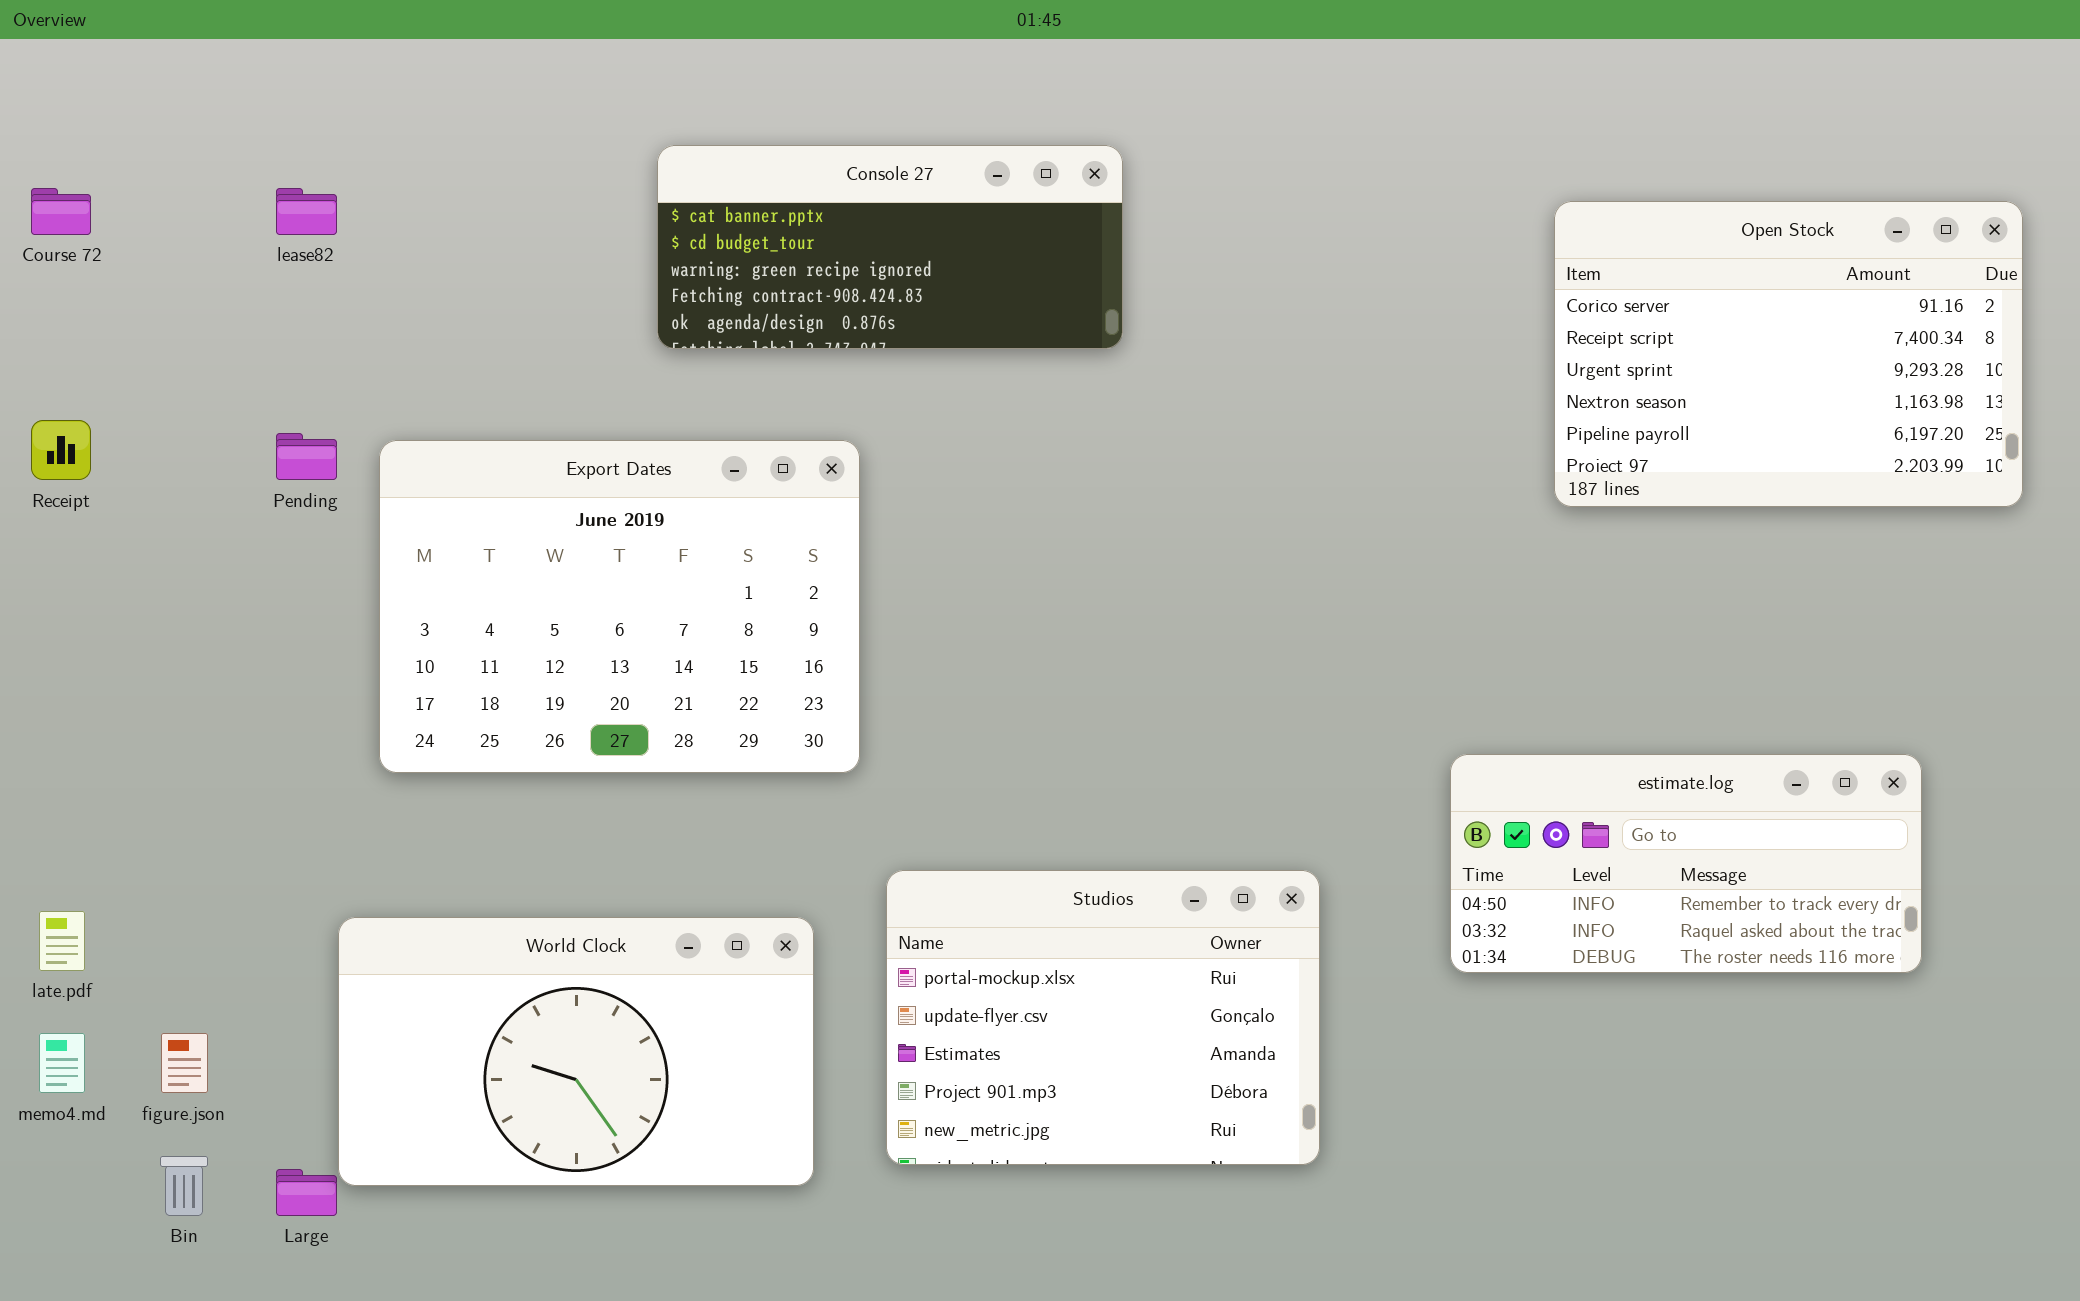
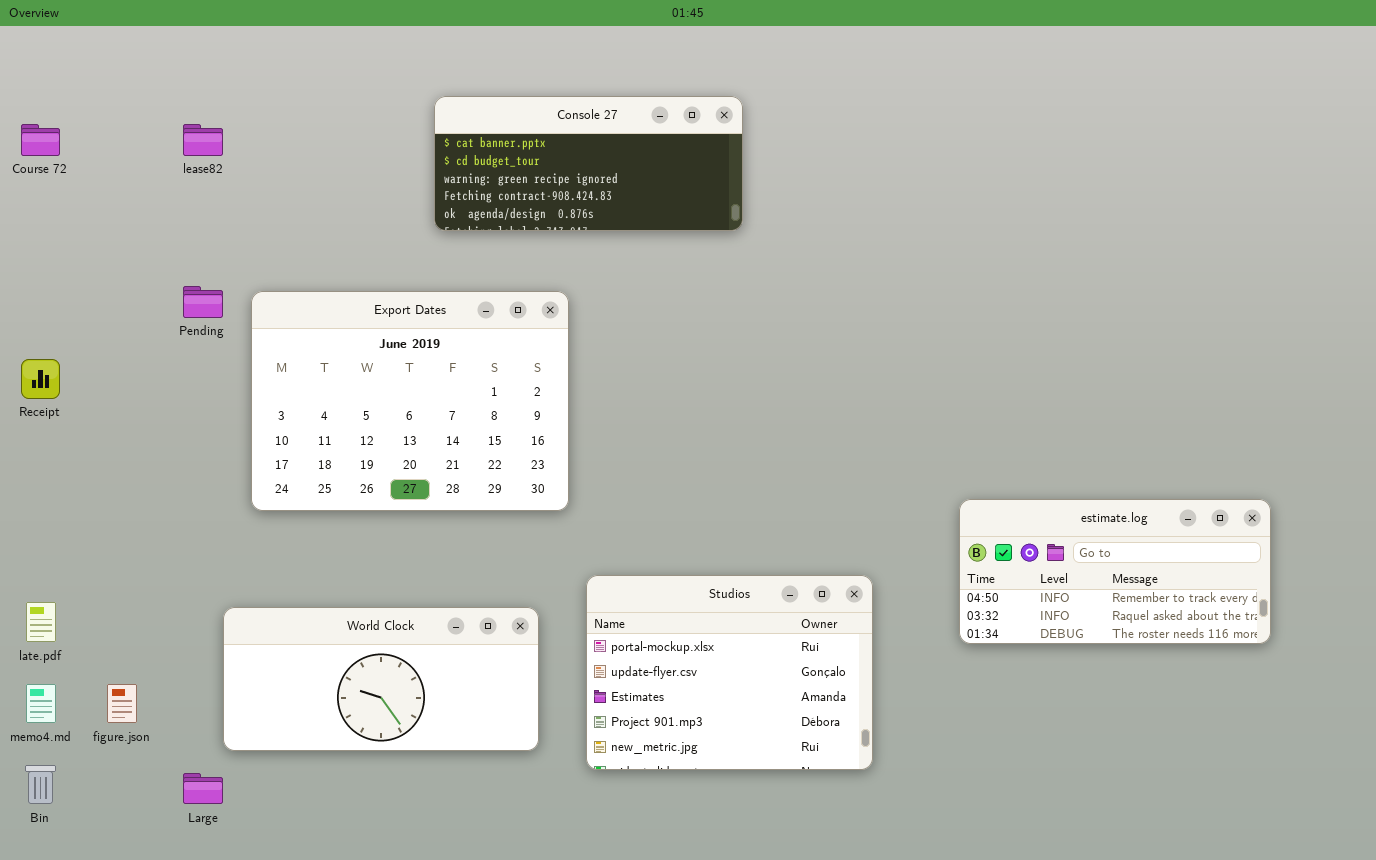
Open Stock: [1554,201,2023,507] -> none, closed
Receipt: [31,420,91,480] -> [21,359,60,399], moved
World Clock: [338,917,814,1186] -> [223,607,539,751], resized
Bin: [160,1156,208,1216] -> [25,765,56,804], moved

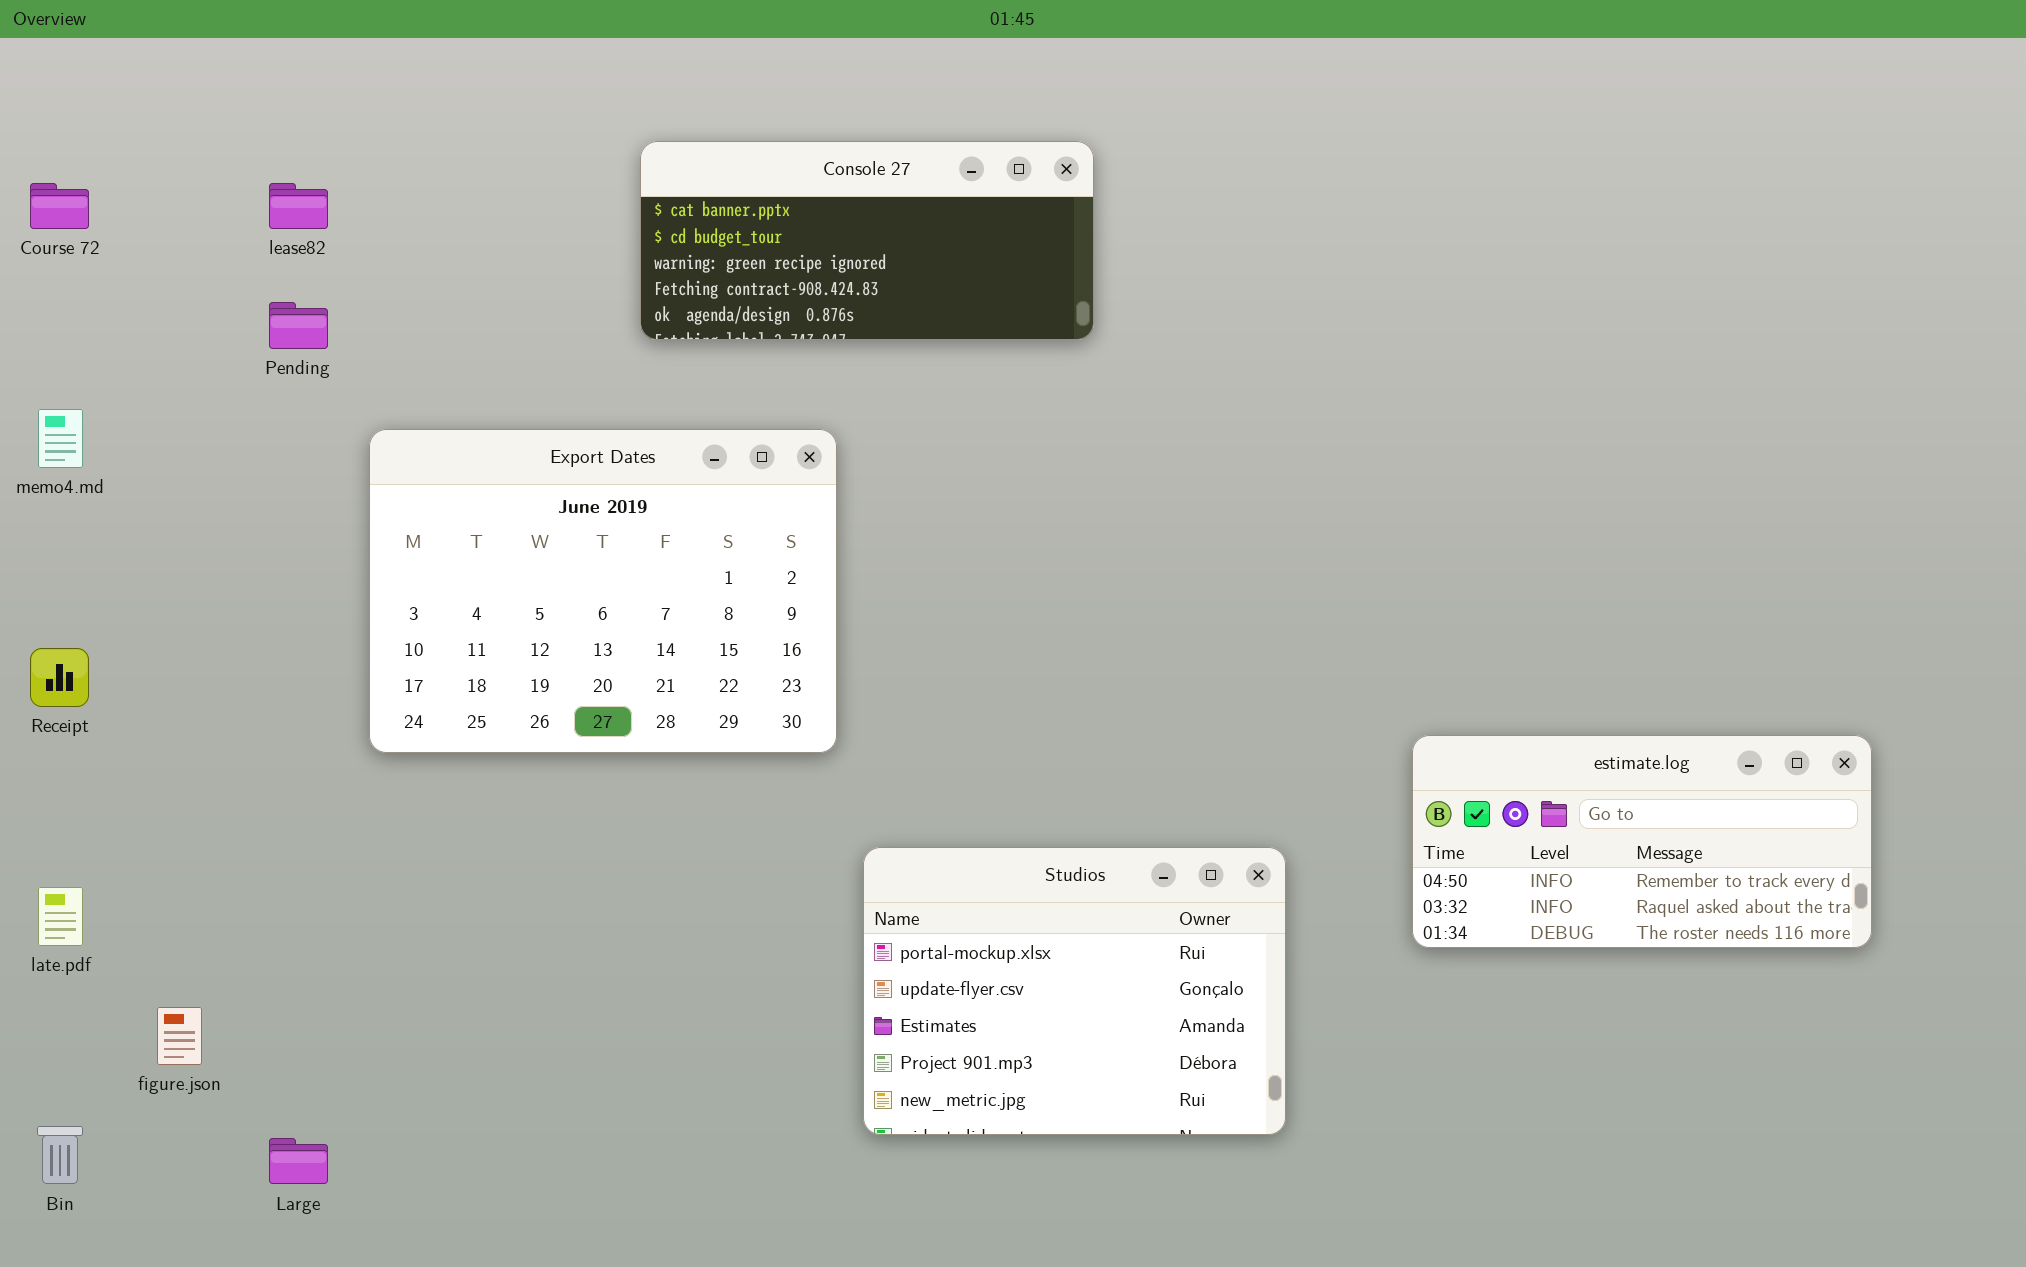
Pending: [183,286,223,318] -> [269,302,328,349], moved
Receipt: [21,359,60,399] -> [30,648,89,707], moved
World Clock: [223,607,539,751] -> none, closed
memo4.md: [26,684,56,723] -> [38,409,83,468], moved

